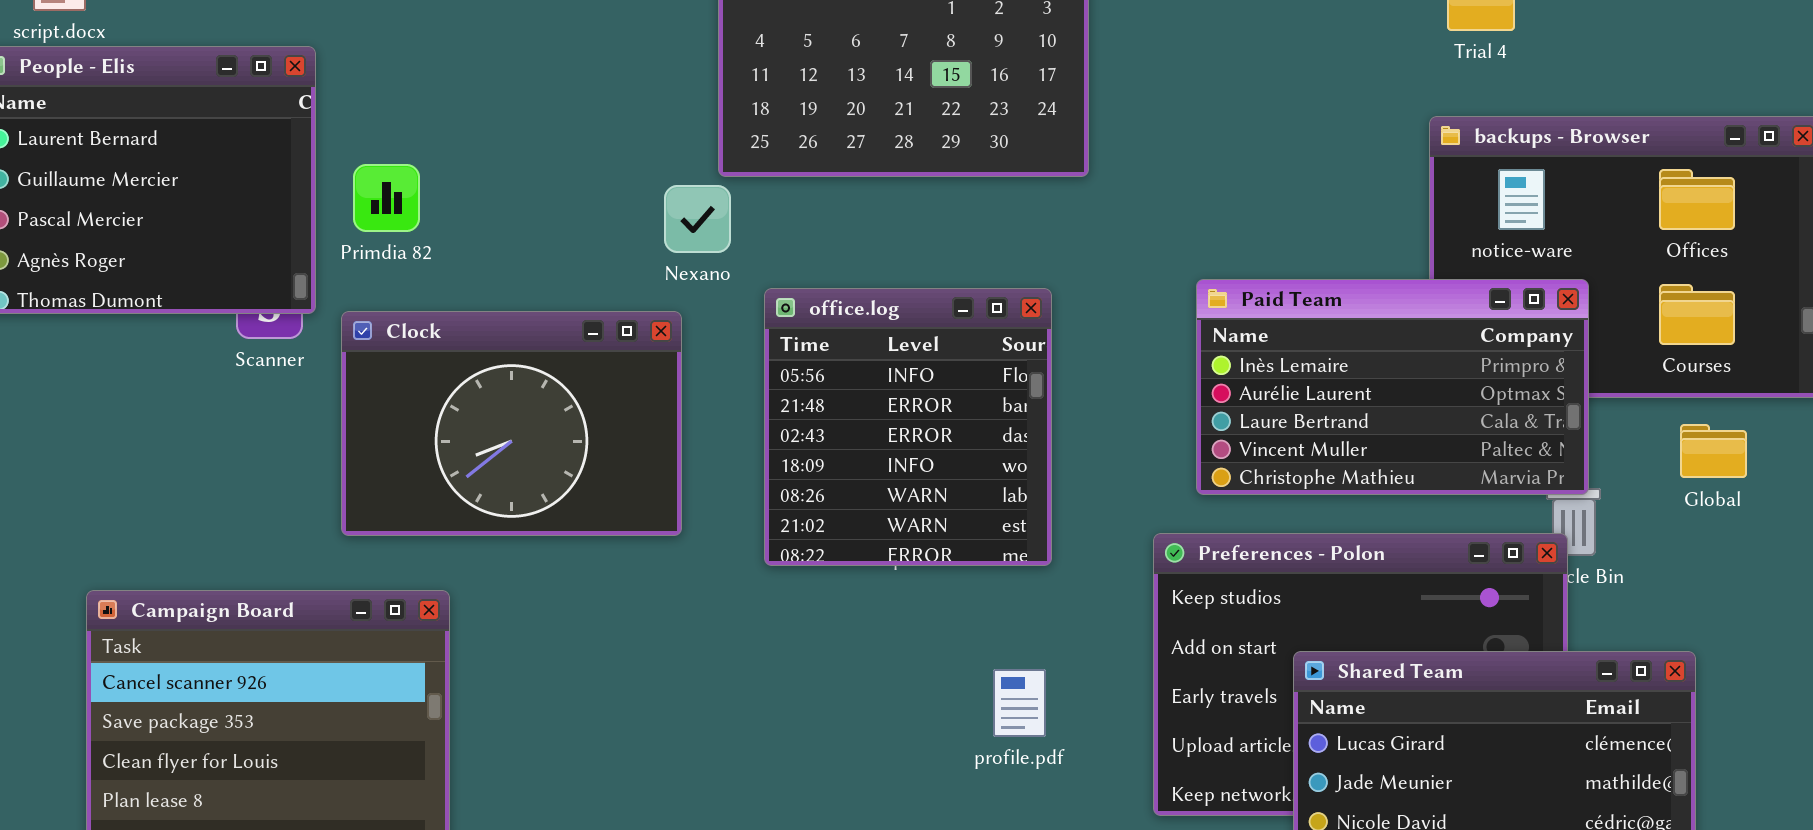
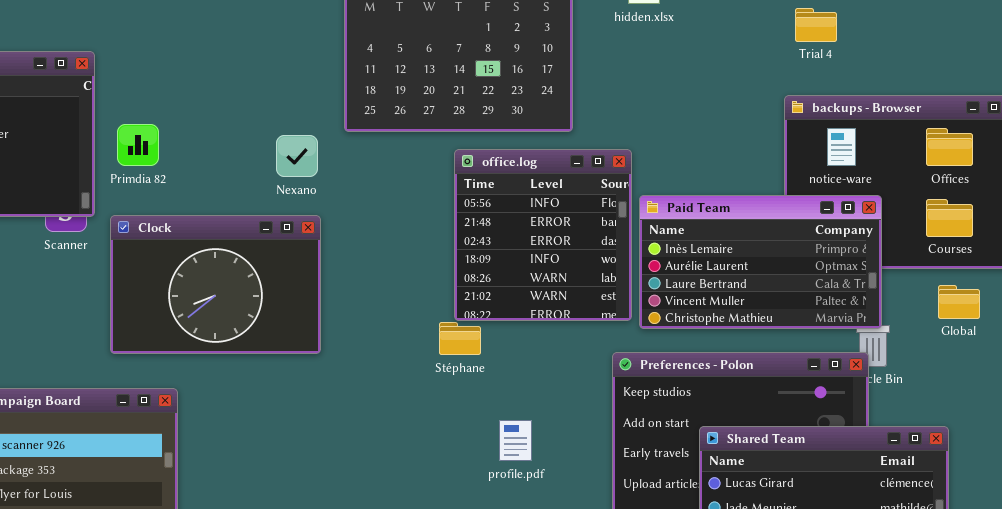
Nexano: [664,185,731,253] -> [276,135,318,177], moved
office.log: [764,288,1052,566] -> [454,149,632,321], moved
profile.pdf: [993,669,1046,737] -> [499,420,532,461], moved

